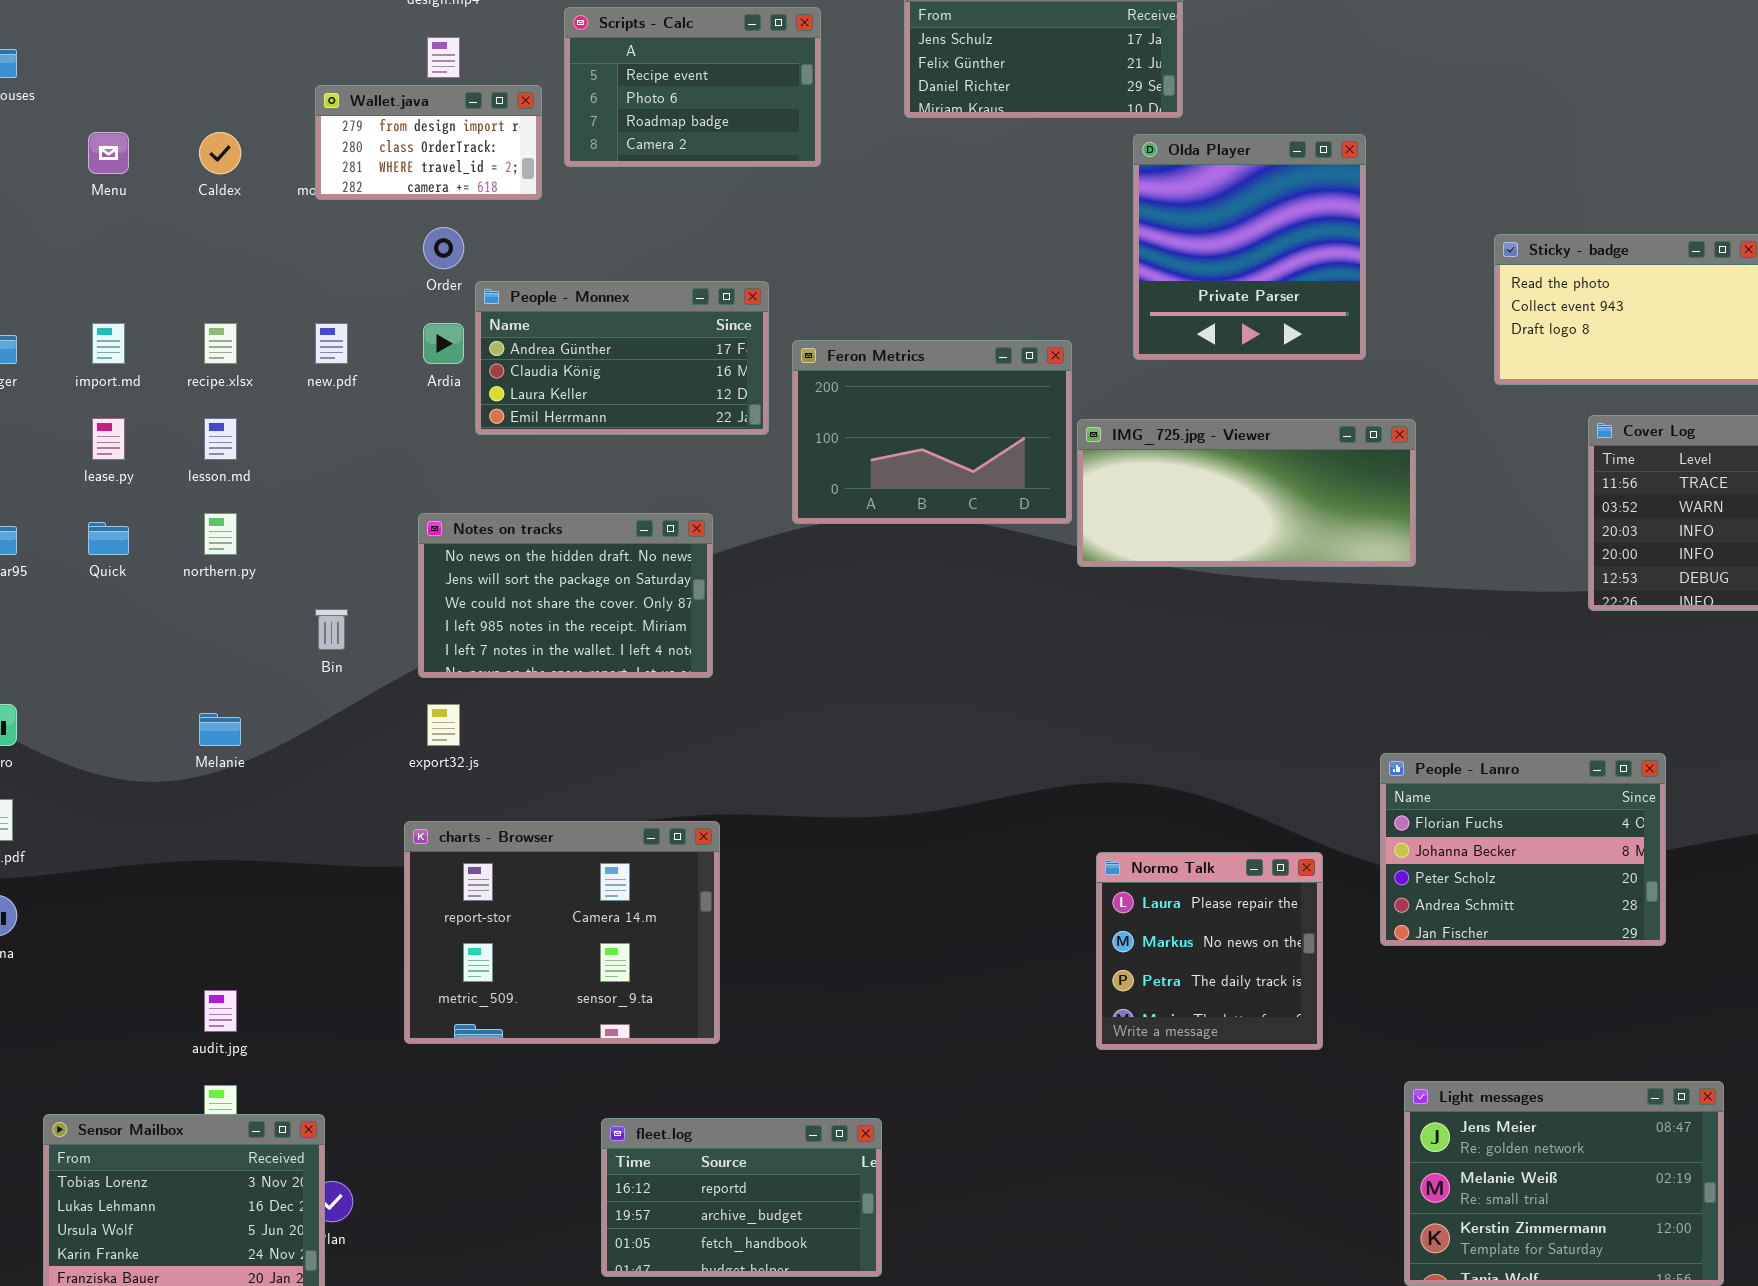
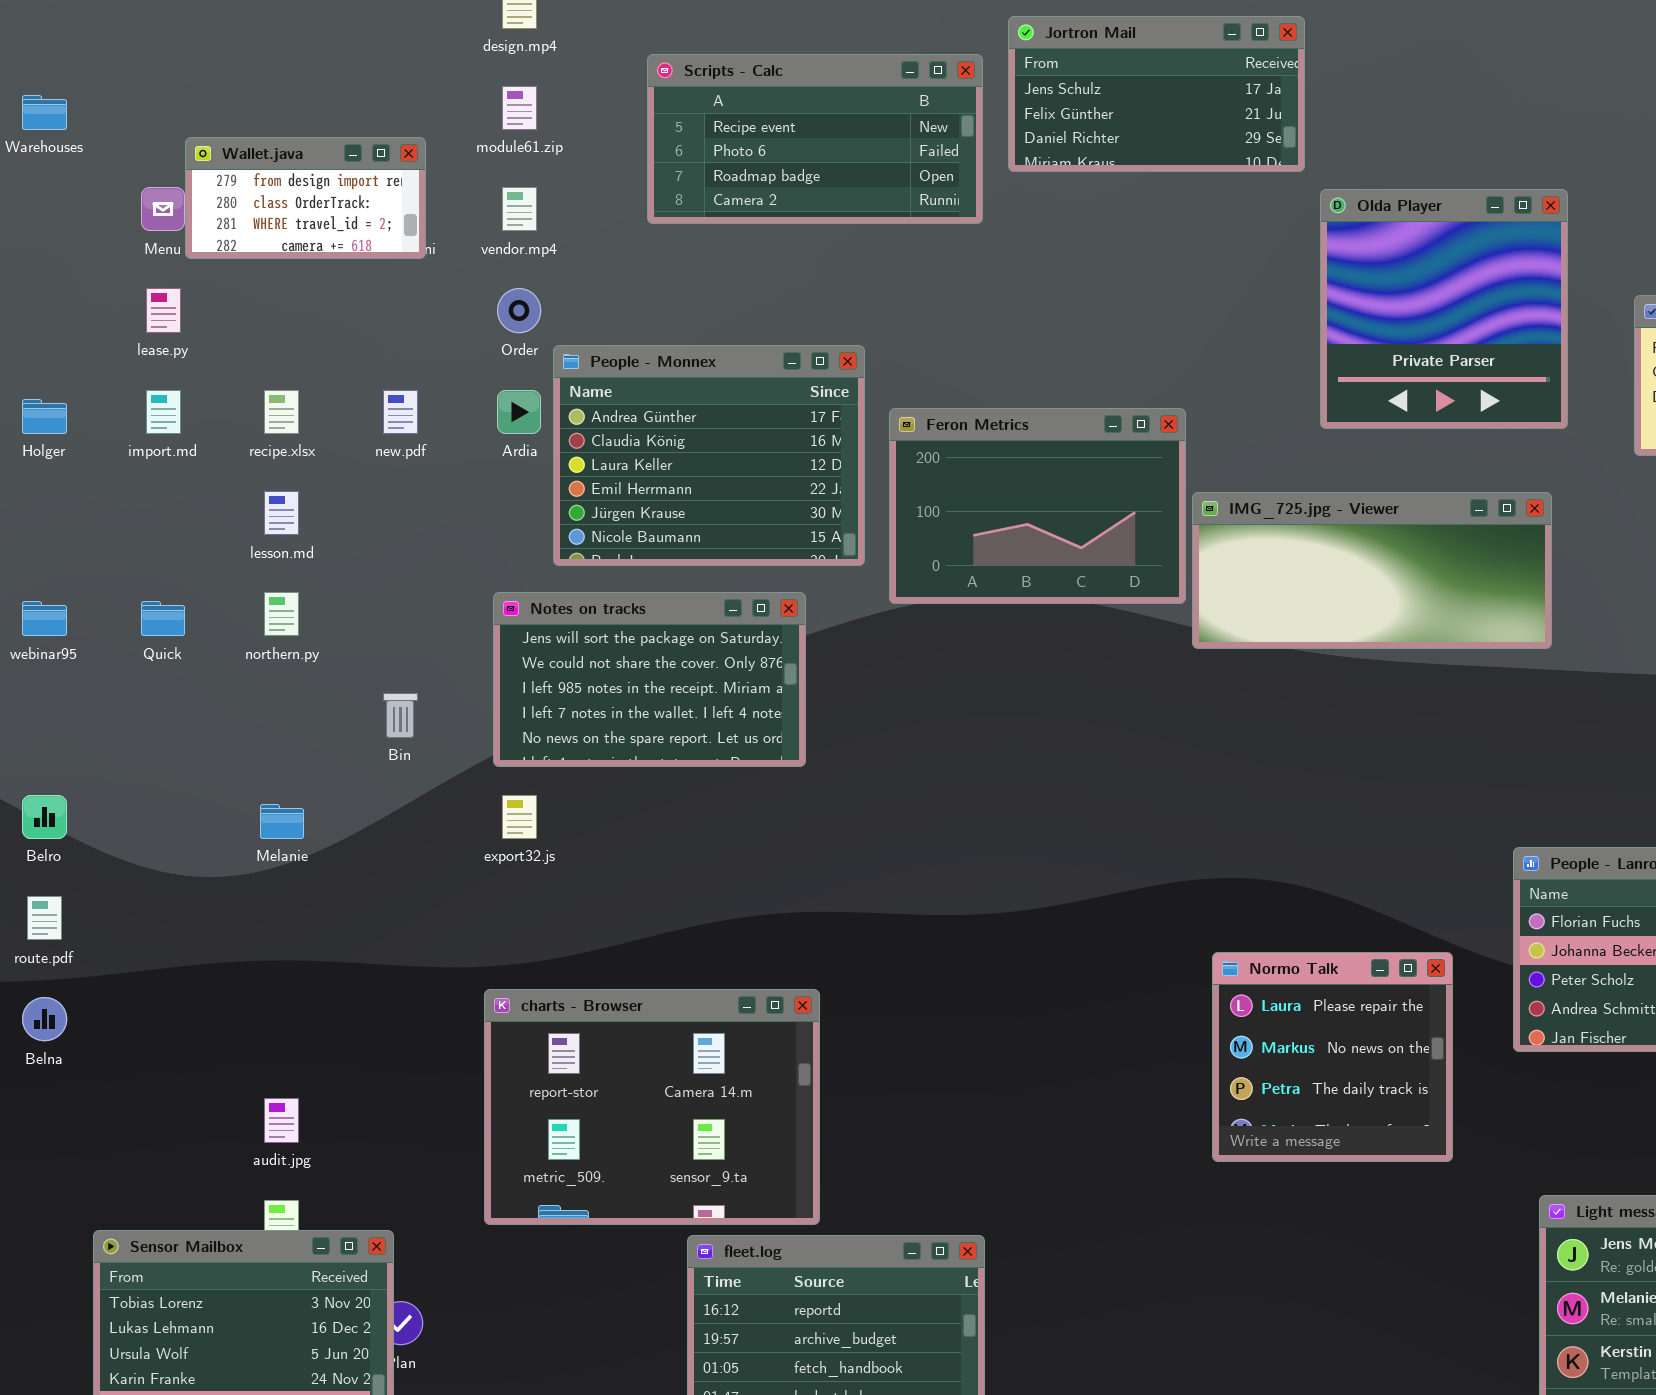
Scripts - Calc: [564,7,821,167] -> [647,54,983,224], resized
Wallet.java: [315,85,542,200] -> [185,137,426,259], moved
Olda Player: [1133,134,1366,360] -> [1320,189,1568,429], moved
People - Monnex: [475,281,769,435] -> [553,345,865,566], resized
lease.py: [92,418,125,460] -> [146,288,181,333], moved
Notes on tracks: [418,513,713,678] -> [493,592,806,767], scrolled down 1 row
charts - Browser: [404,821,720,1044] -> [484,989,820,1225], moved

